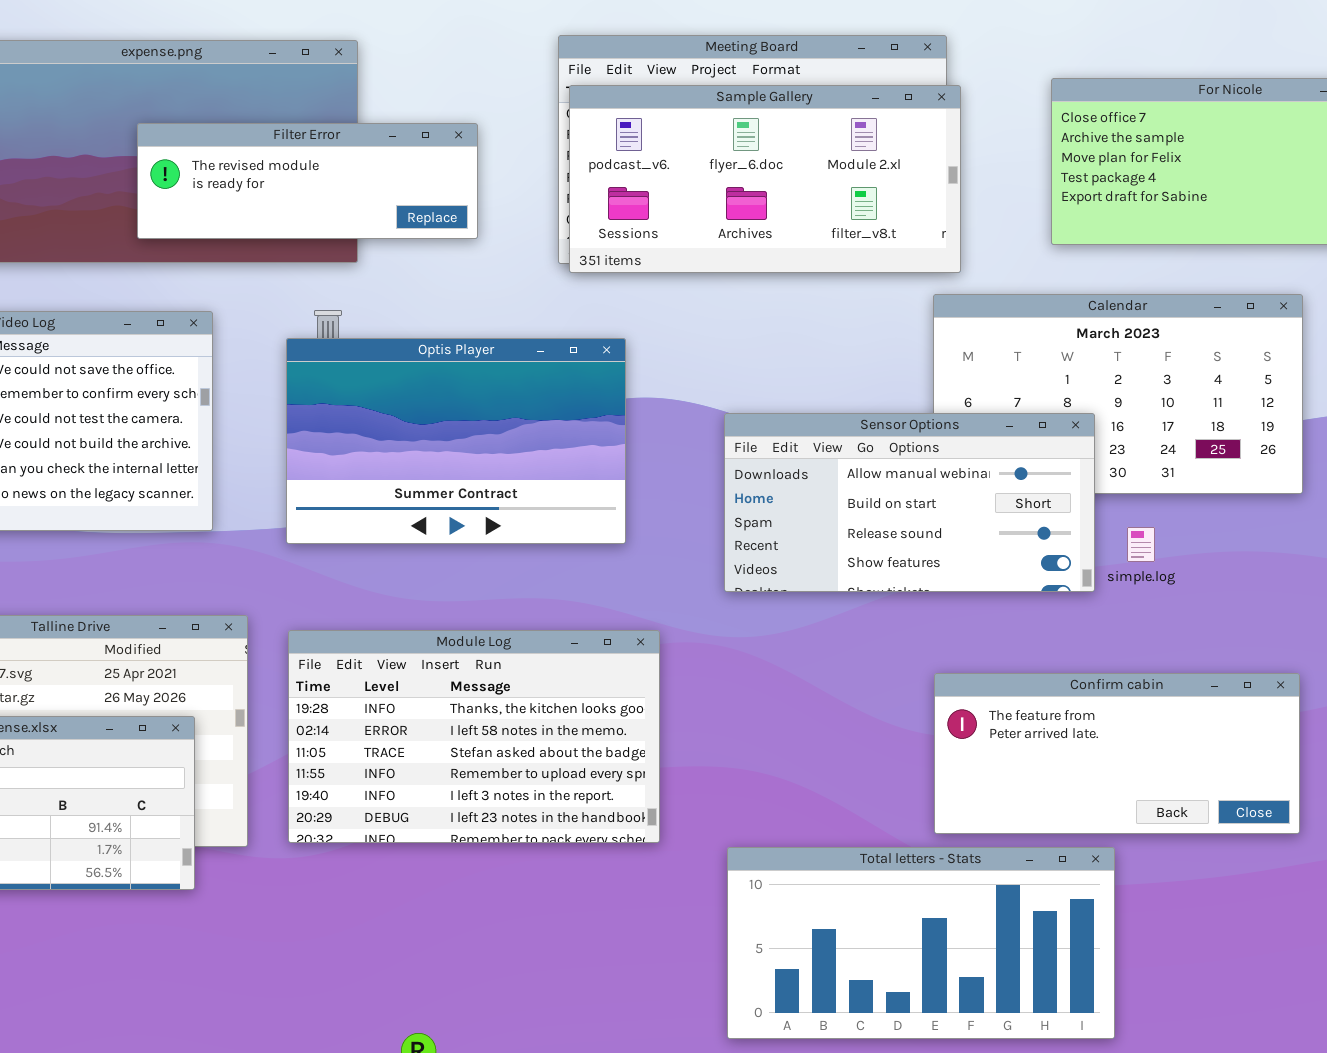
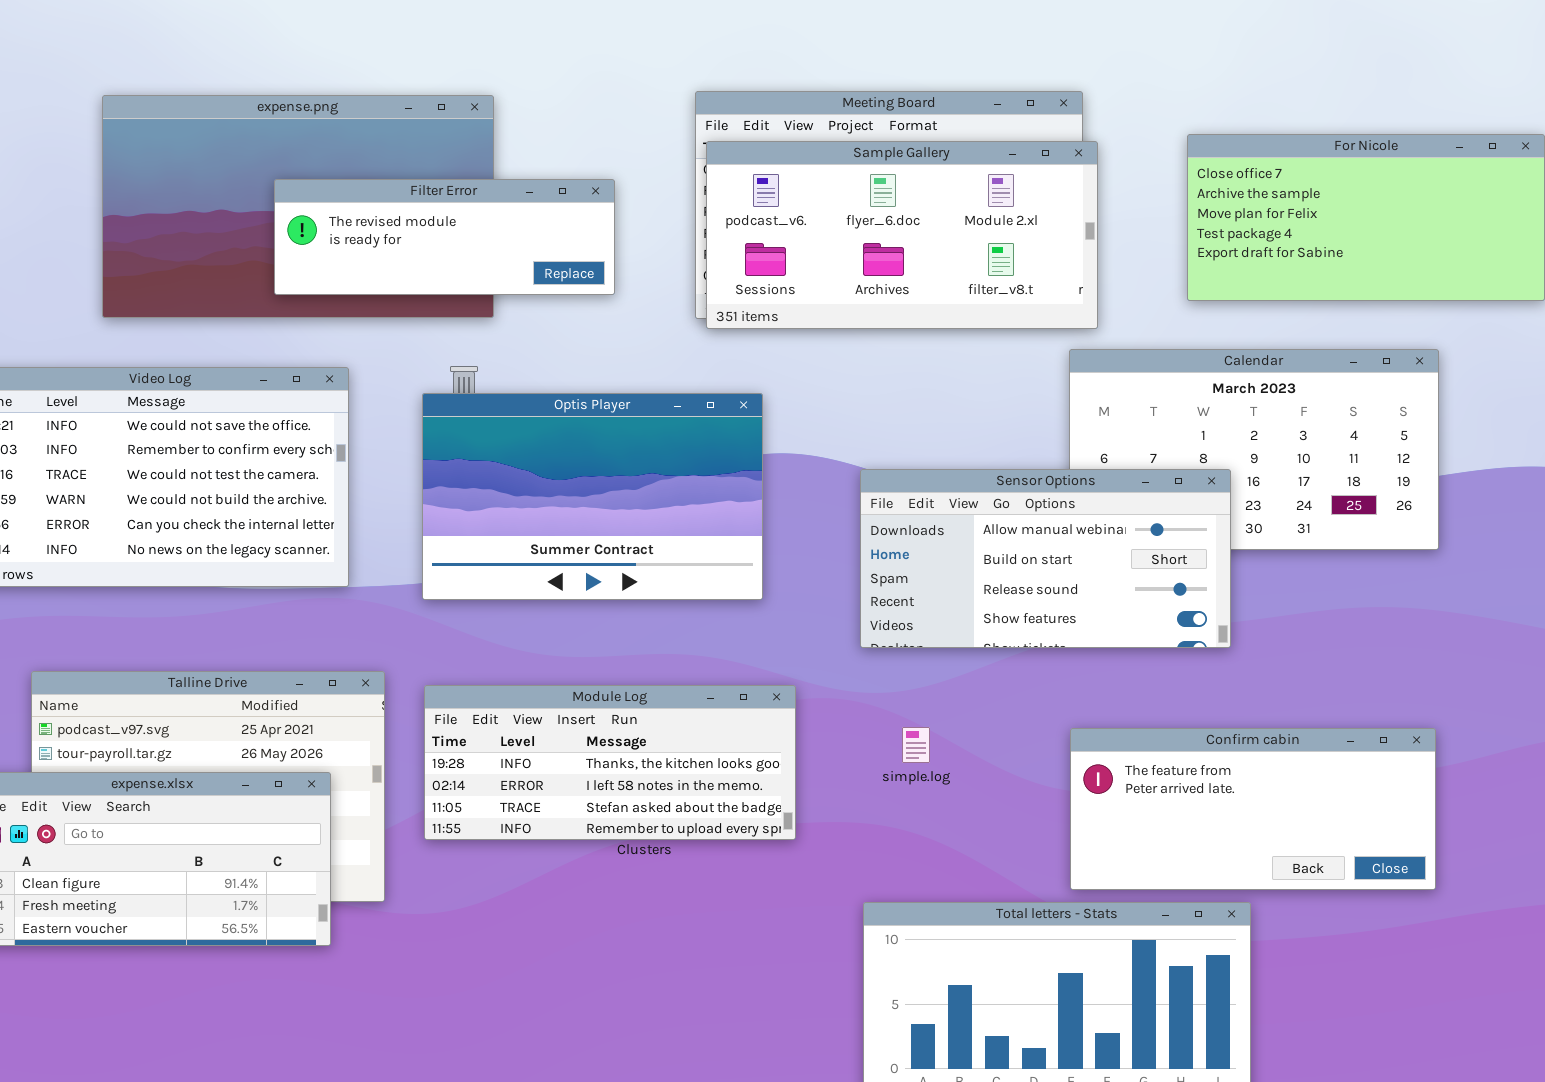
simple.log: [1127,527,1155,562] -> [902,727,930,763], moved
Module Log: [288,630,660,843] -> [424,685,796,840], resized

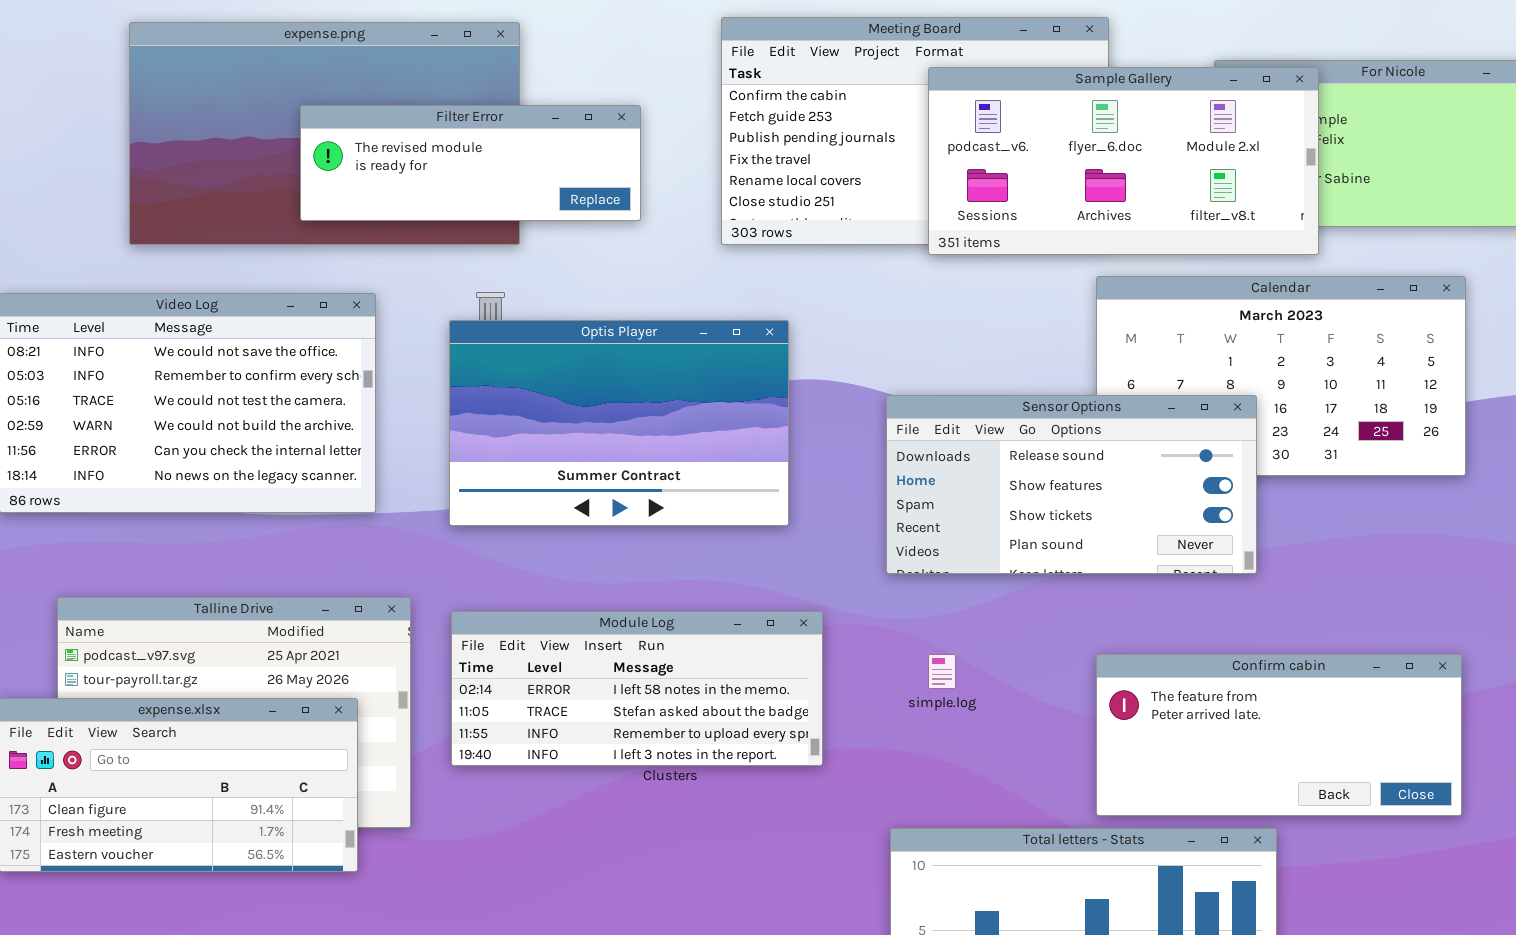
Sample Gallery: [706,141,1098,329] -> [928,67,1319,255], moved
Sensor Options: [860,469,1231,648] -> [886,395,1257,574], scrolled down 2 rows
Module Log: [424,685,796,840] -> [451,611,823,766], scrolled down 1 row

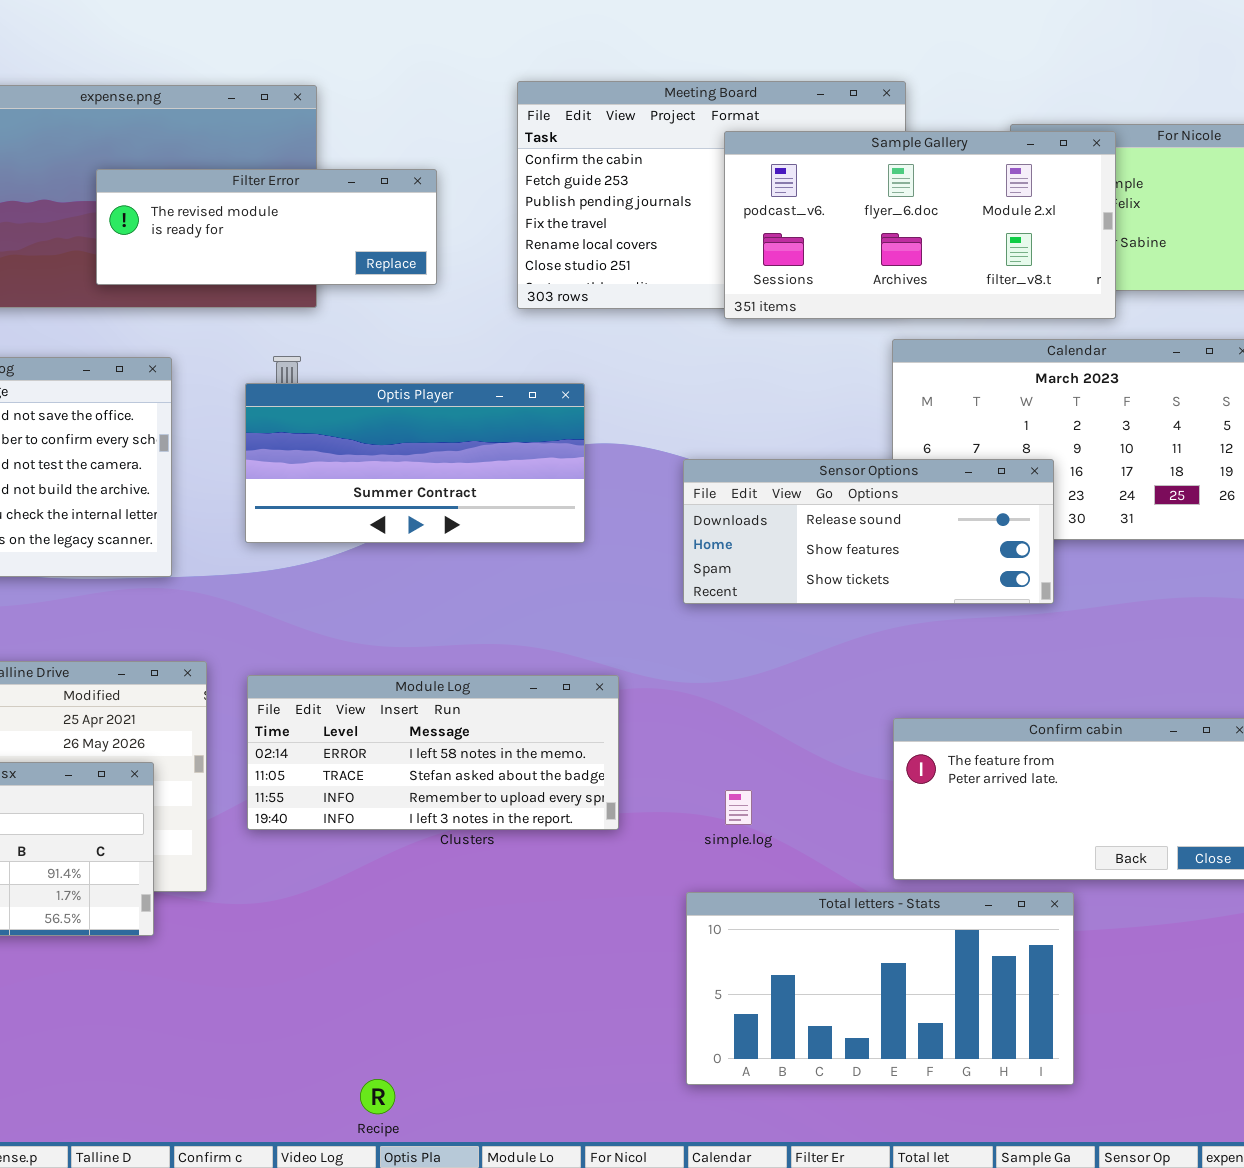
Optis Player: [449,320,789,526] -> [245,383,585,543], resized
Sensor Options: [886,395,1257,574] -> [683,459,1054,604], resized
simple.log: [928,654,956,689] -> [725,790,752,825], moved

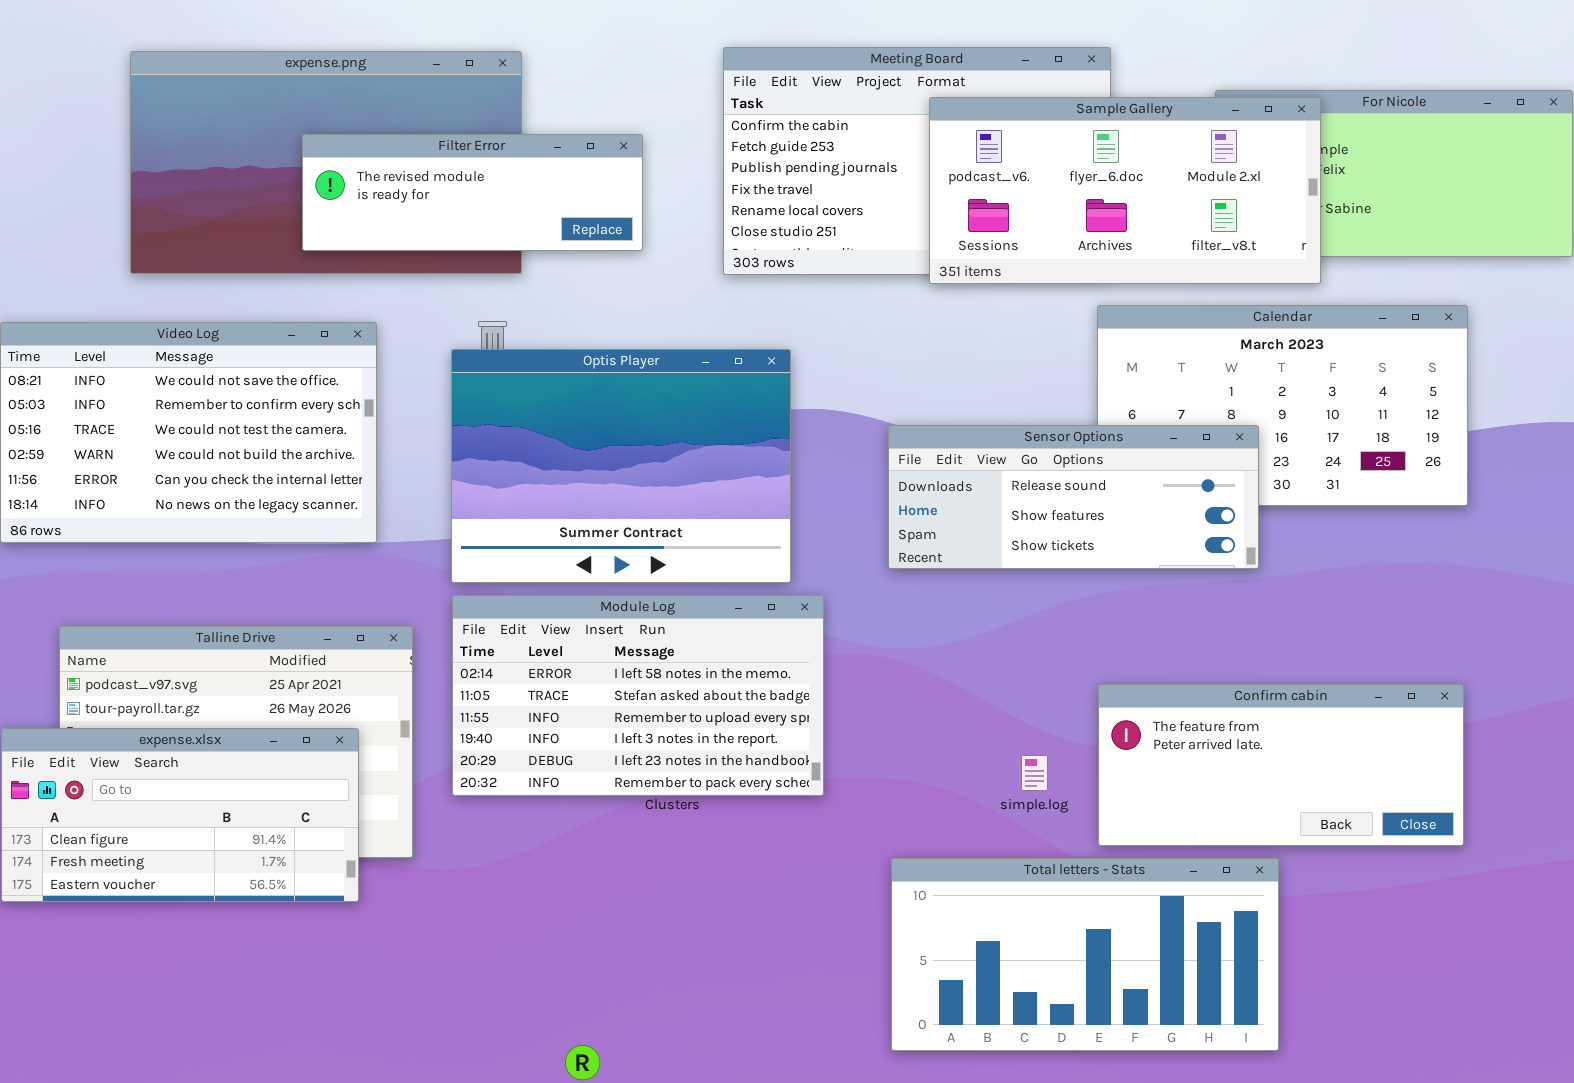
Optis Player: [245,383,585,543] -> [451,349,791,583], resized
Module Log: [247,675,619,830] -> [452,595,824,796], resized
simple.log: [725,790,752,825] -> [1021,755,1048,791], moved

